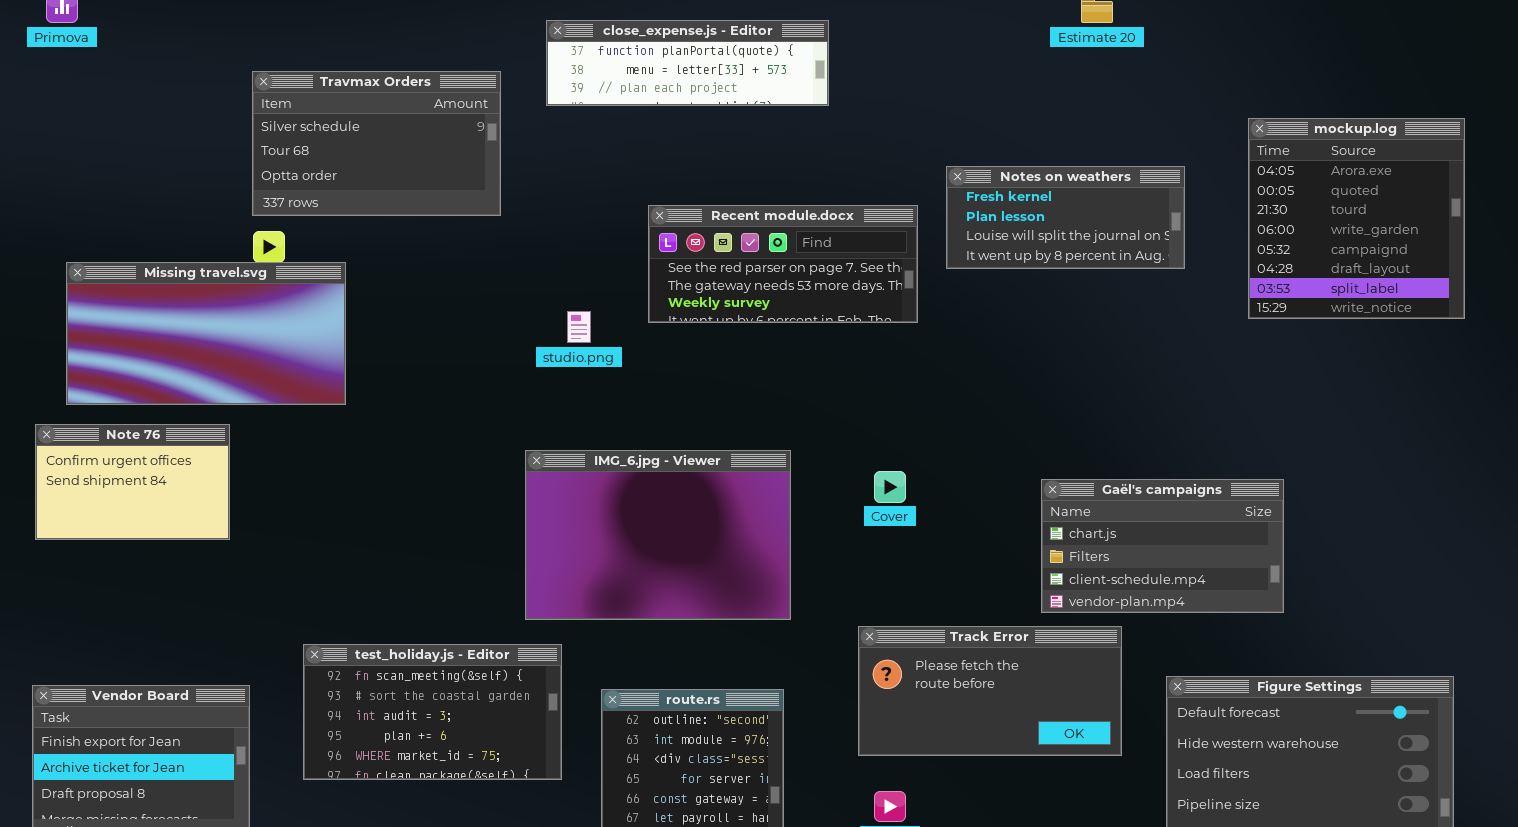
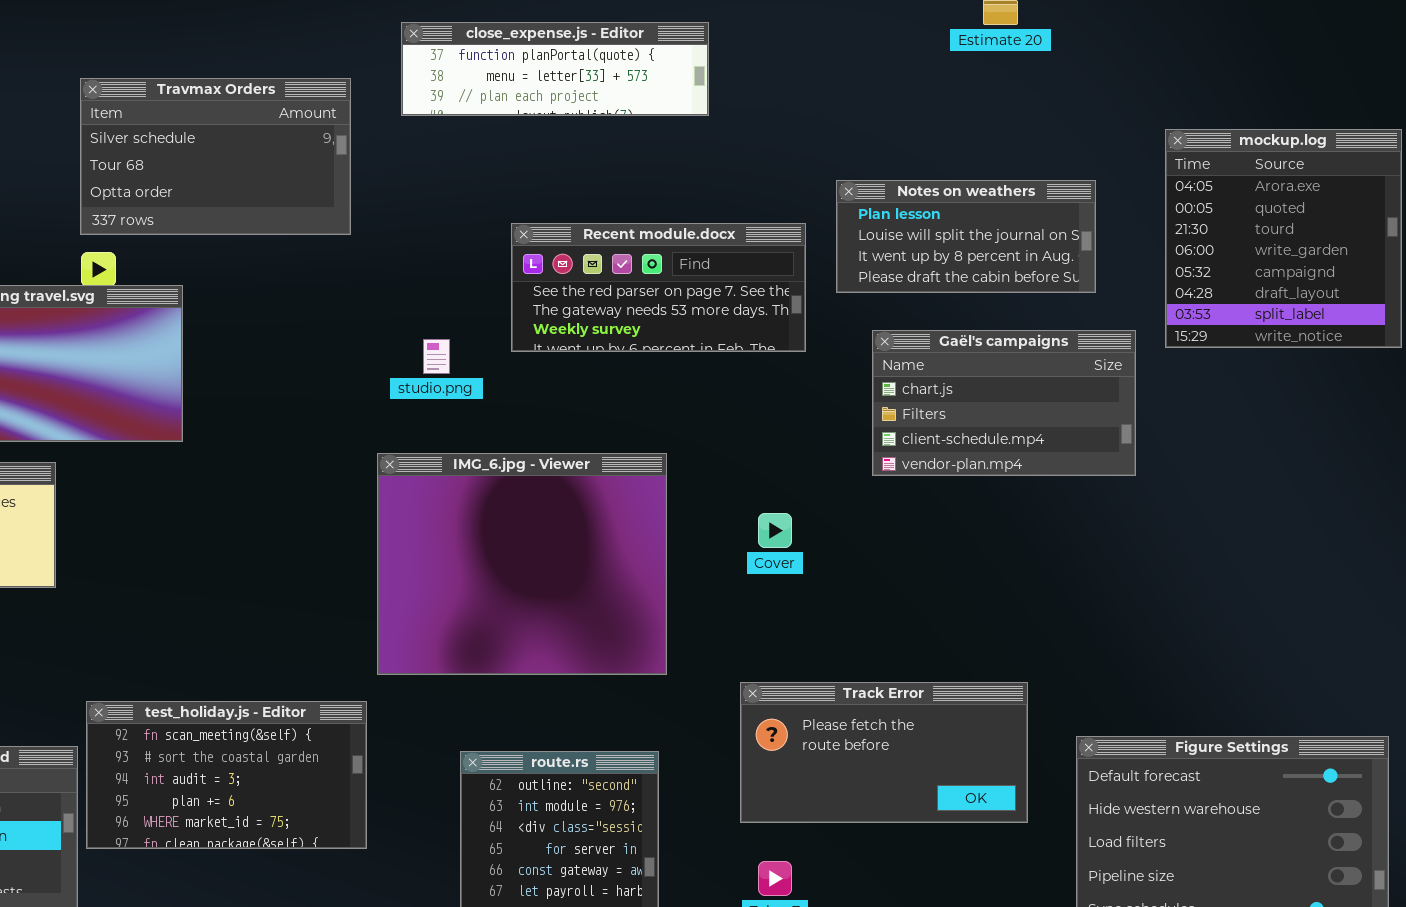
Notes on weathers: [946,166,1185,269] -> [836,180,1096,293], scrolled down 1 row
IMG_6.jpg - Viewer: [525,450,791,620] -> [377,453,667,675], resized
Gaël's campaigns: [1041,479,1284,613] -> [872,330,1136,476], moved
test_holiday.js - Editor: [303,644,562,780] -> [86,701,367,849], moved

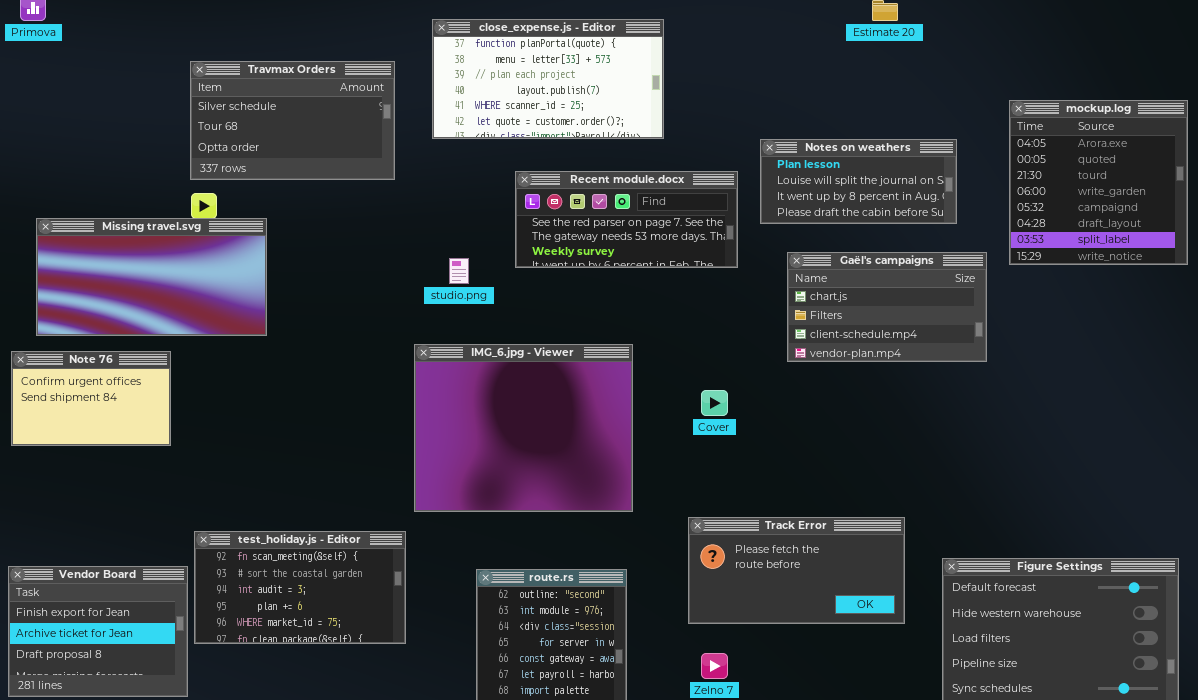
close_expense.js - Editor: [401,22,709,116] -> [432,19,664,139], resized

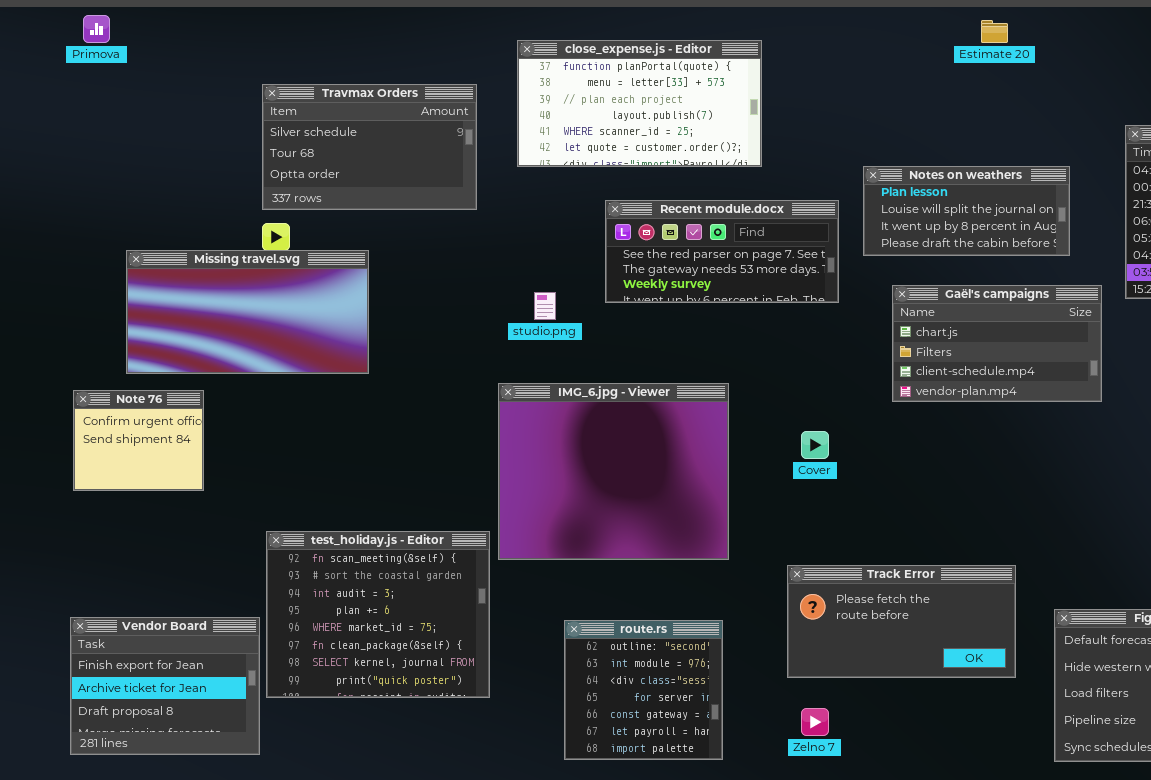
Missing travel.svg: [36,218,267,336] -> [126,250,369,374], moved
Note 76: [11,351,171,446] -> [73,390,204,491], resized
test_holiday.js - Editor: [194,531,406,644] -> [266,531,490,698], resized

